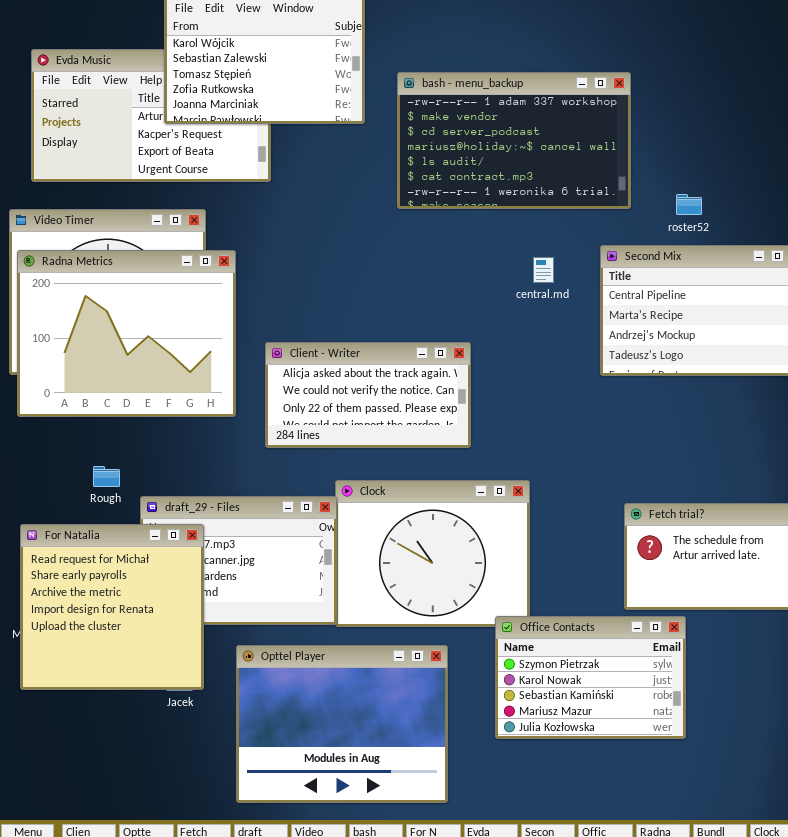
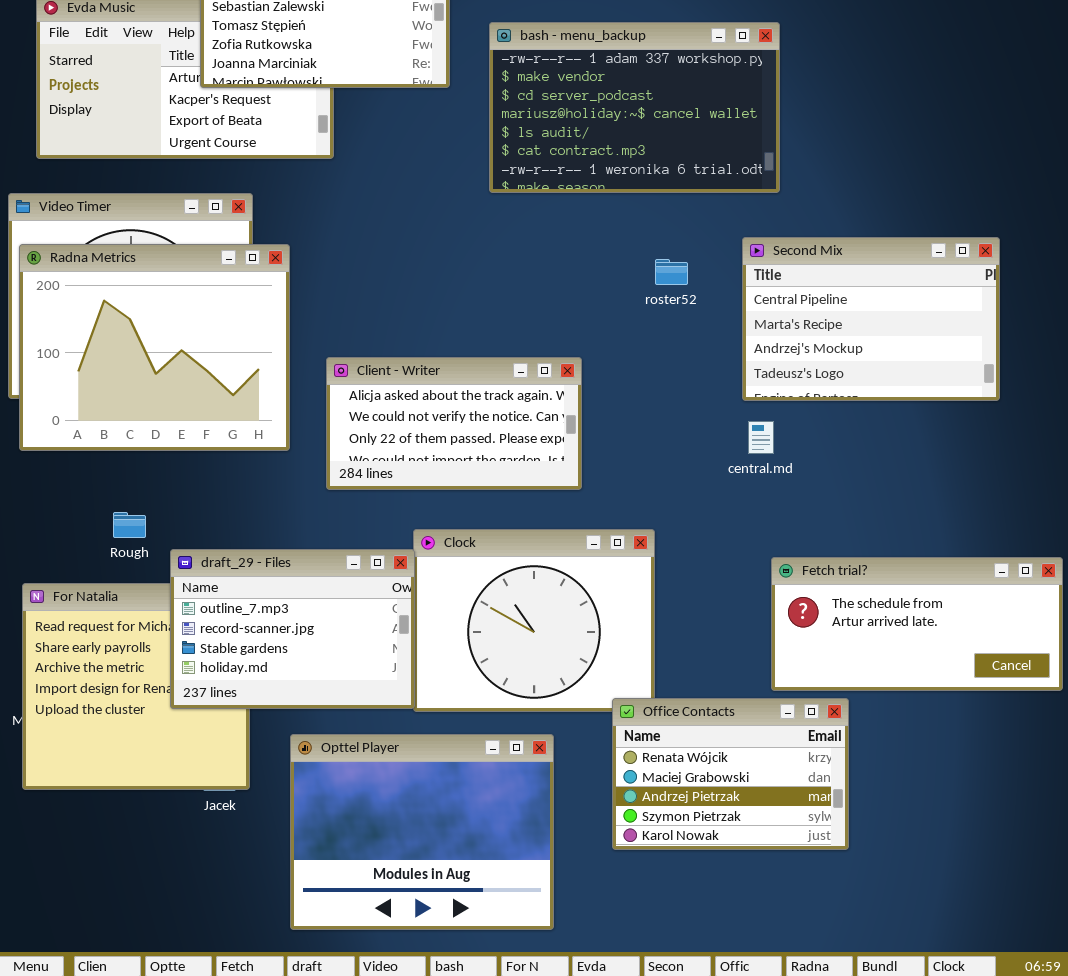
roster52: [676,194,702,215] -> [655,259,688,285], moved
central.md: [533,257,554,283] -> [748,421,774,454], moved
draft_29 - Files: [140,496,337,625] -> [170,549,415,709], raised
Office Contacts: [495,616,686,739] -> [612,698,849,850], scrolled up 3 rows

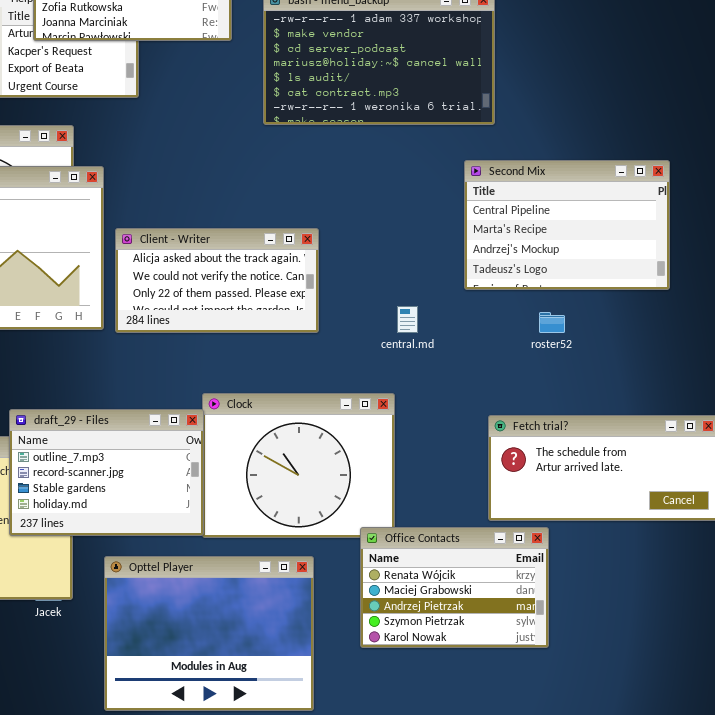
roster52: [655,259,688,285] -> [539,312,565,333], moved
Client - Writer: [326,357,582,490] -> [115,228,319,333], moved
central.md: [748,421,774,454] -> [397,306,418,333], moved

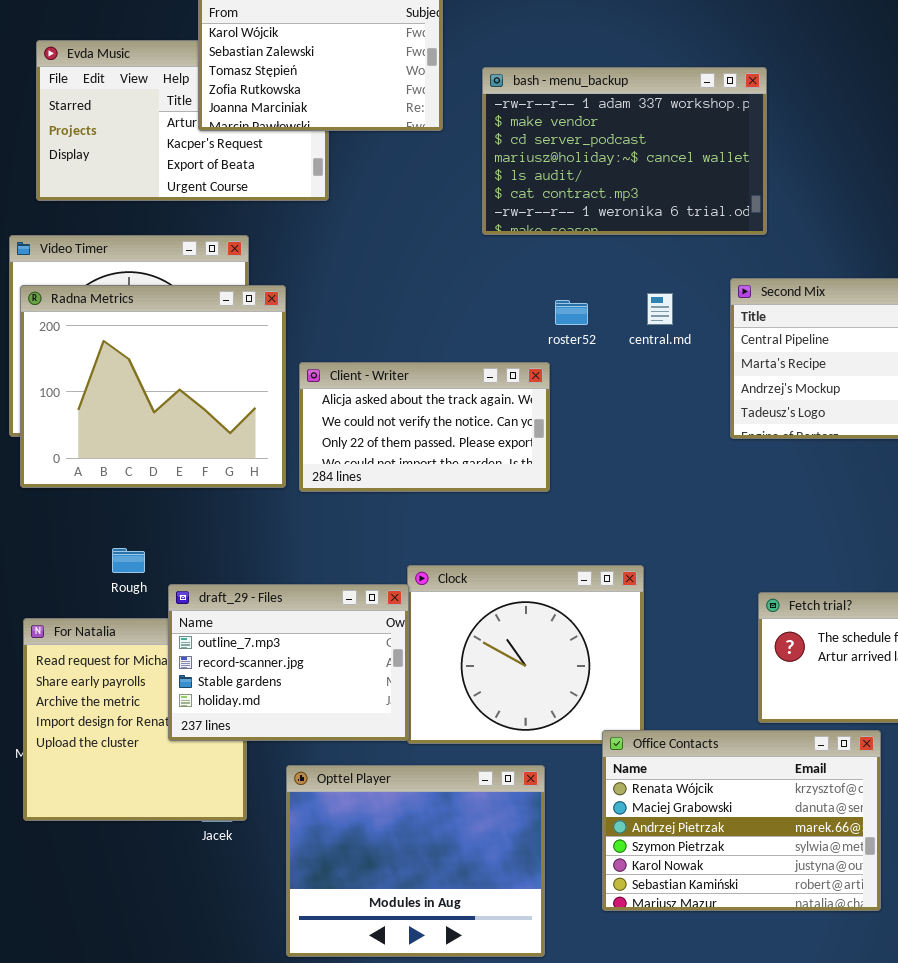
central.md: [397,306,418,333] -> [647,293,673,325], moved
roster52: [539,312,565,333] -> [555,300,588,325], moved
Office Contacts: [360,527,549,648] -> [602,730,881,911], resized

